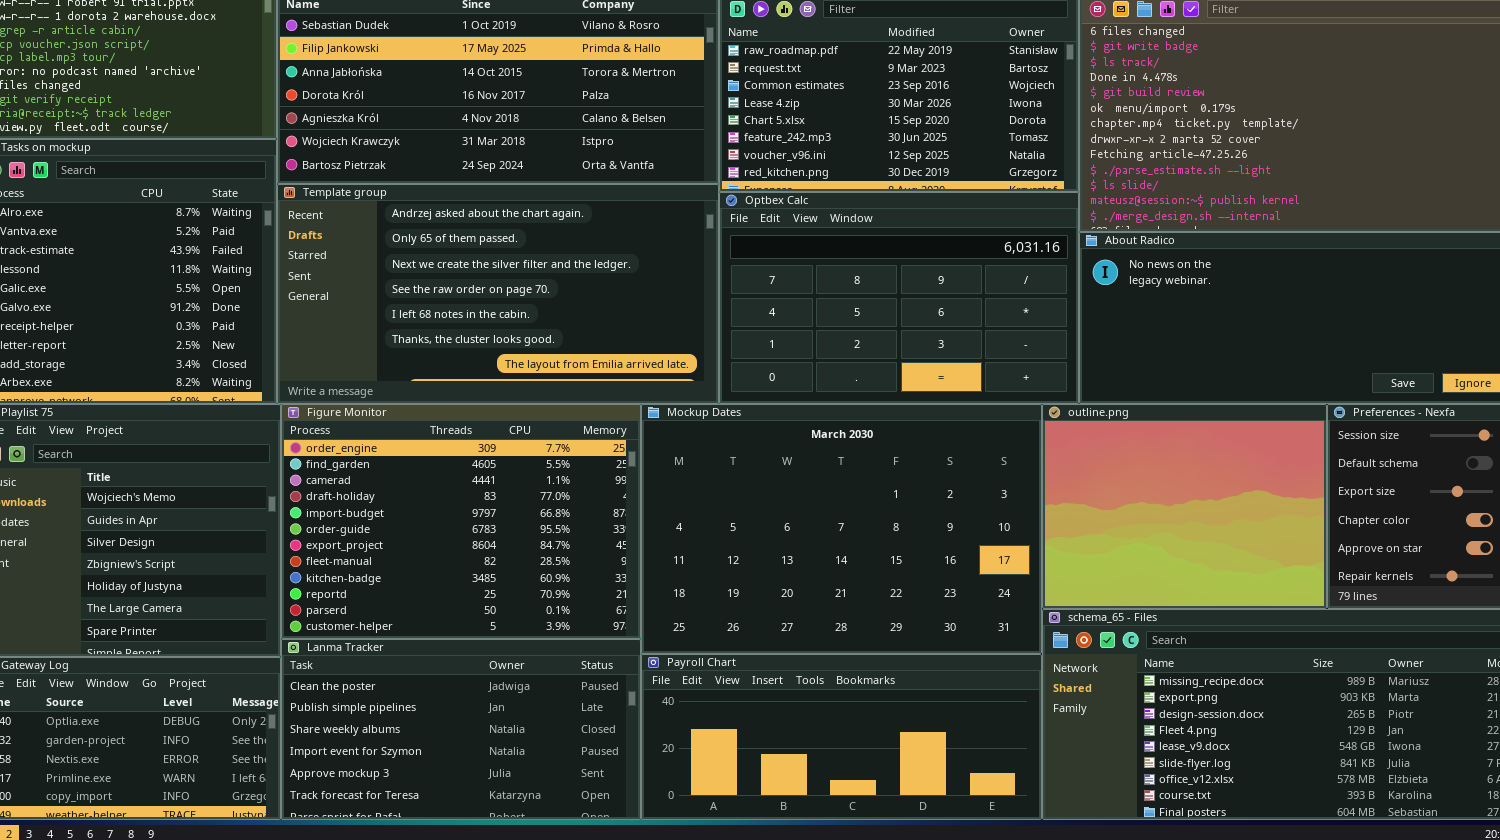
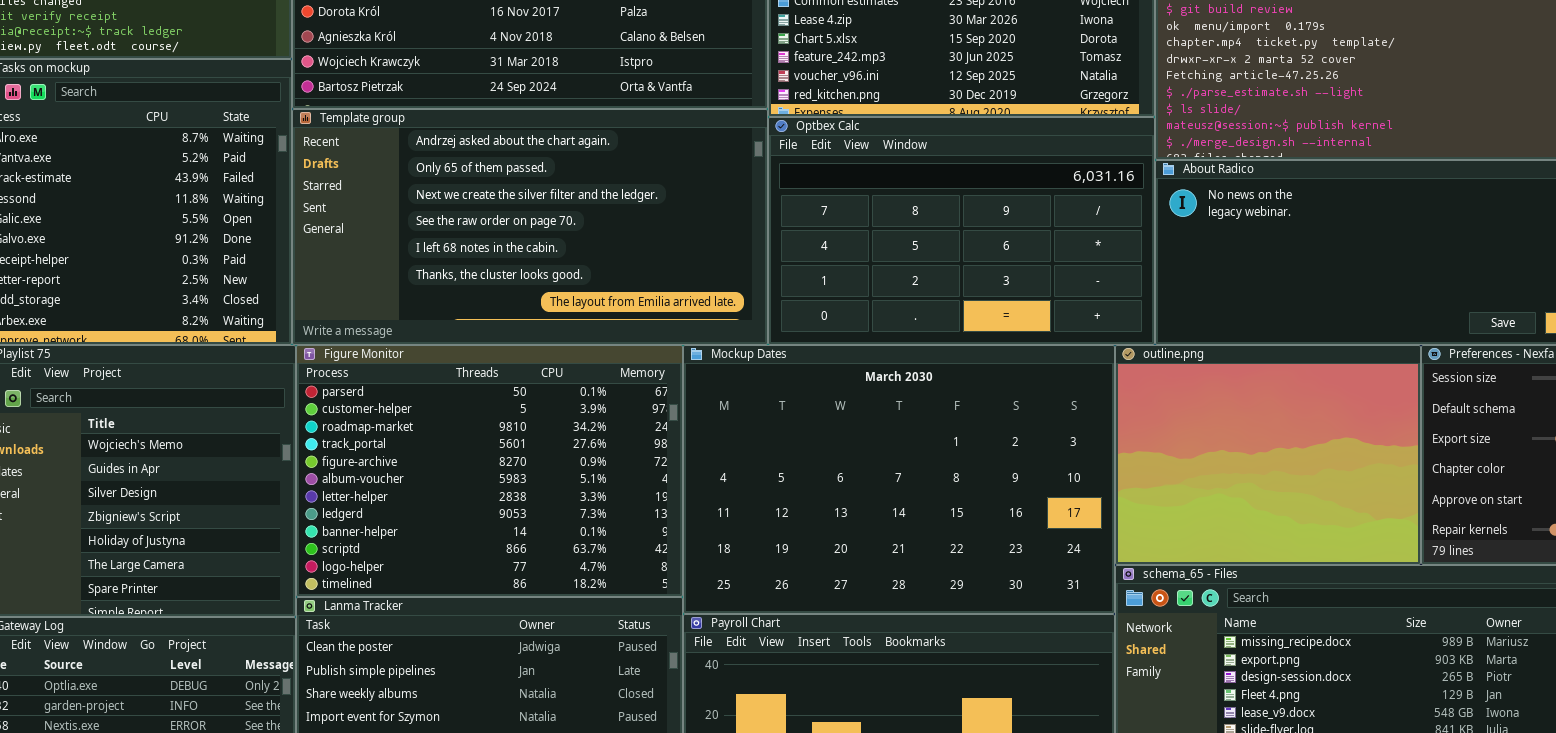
Figure Monitor: [281,404,641,639] -> [296,345,683,597], scrolled down 10 rows

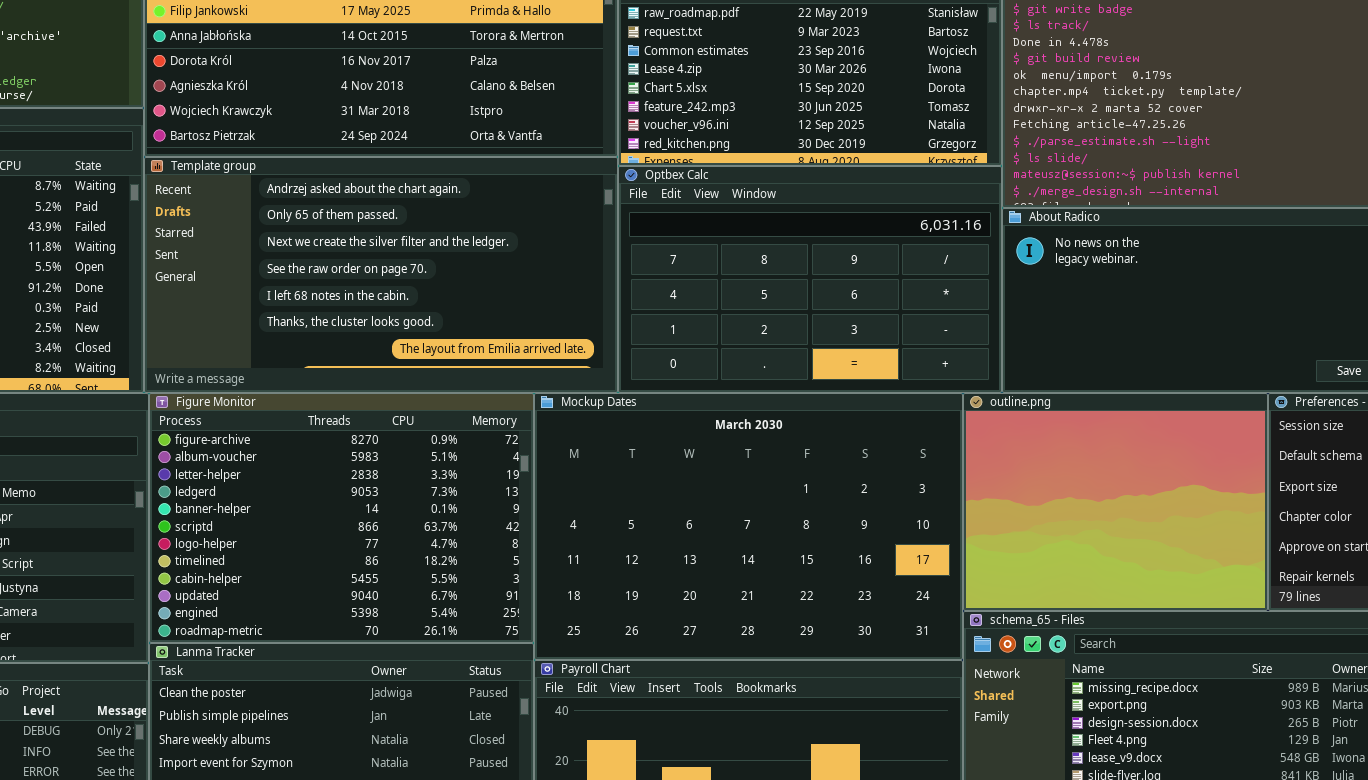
Figure Monitor: [296,345,683,597] -> [149,393,534,643], scrolled down 4 rows

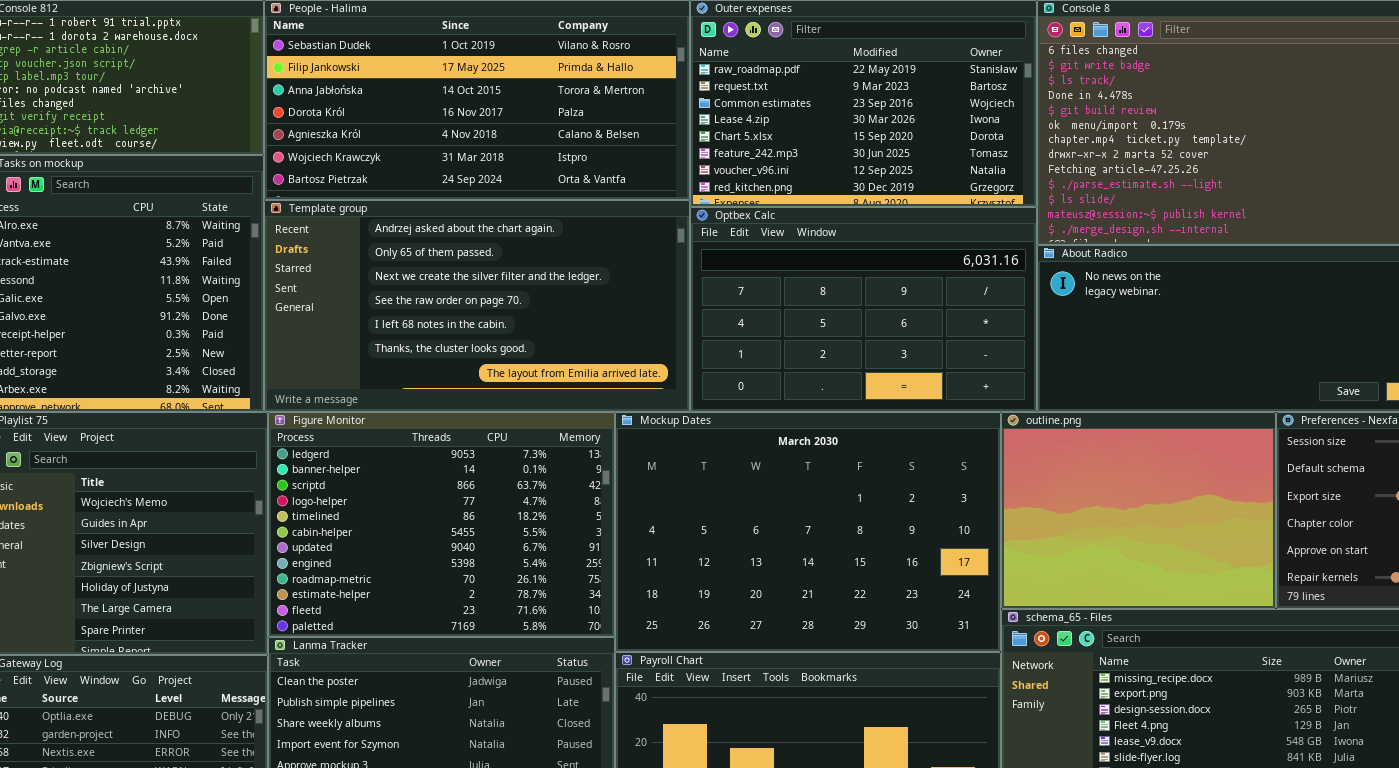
Figure Monitor: [149,393,534,643] -> [268,412,615,637], scrolled down 3 rows

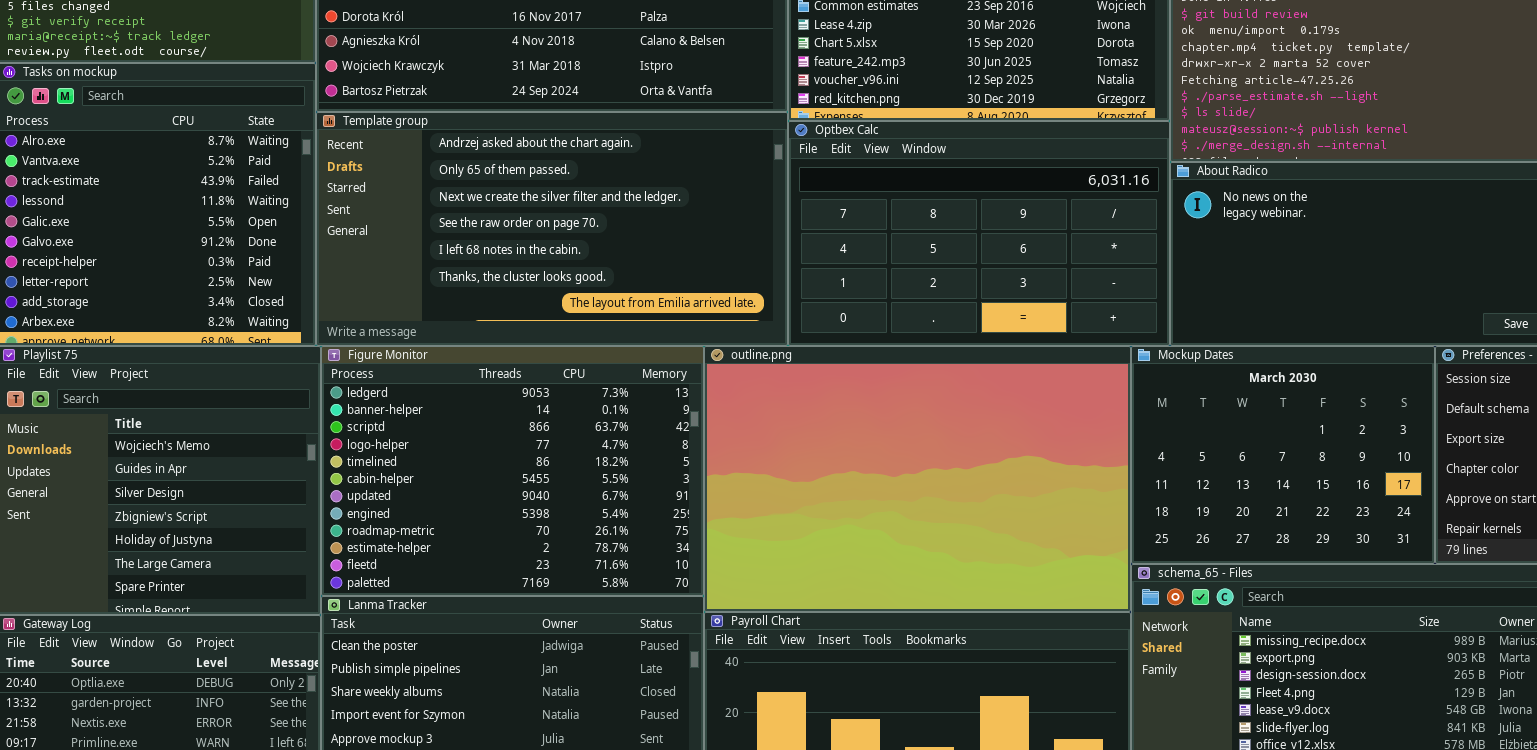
Mockup Dates: [615,412,1001,652] -> [1131,346,1435,564], moved, resized
outline.png: [1001,412,1276,609] -> [704,346,1131,612], moved, resized

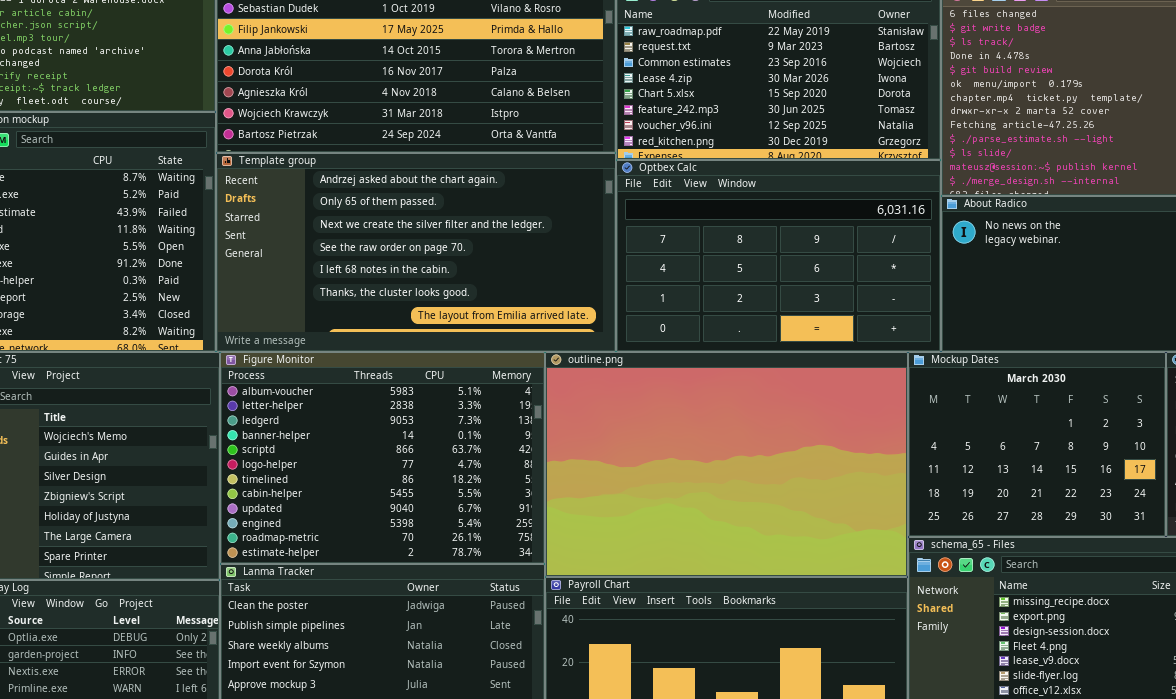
Figure Monitor: [321,346,704,596] -> [220,352,545,564], scrolled up 2 rows

